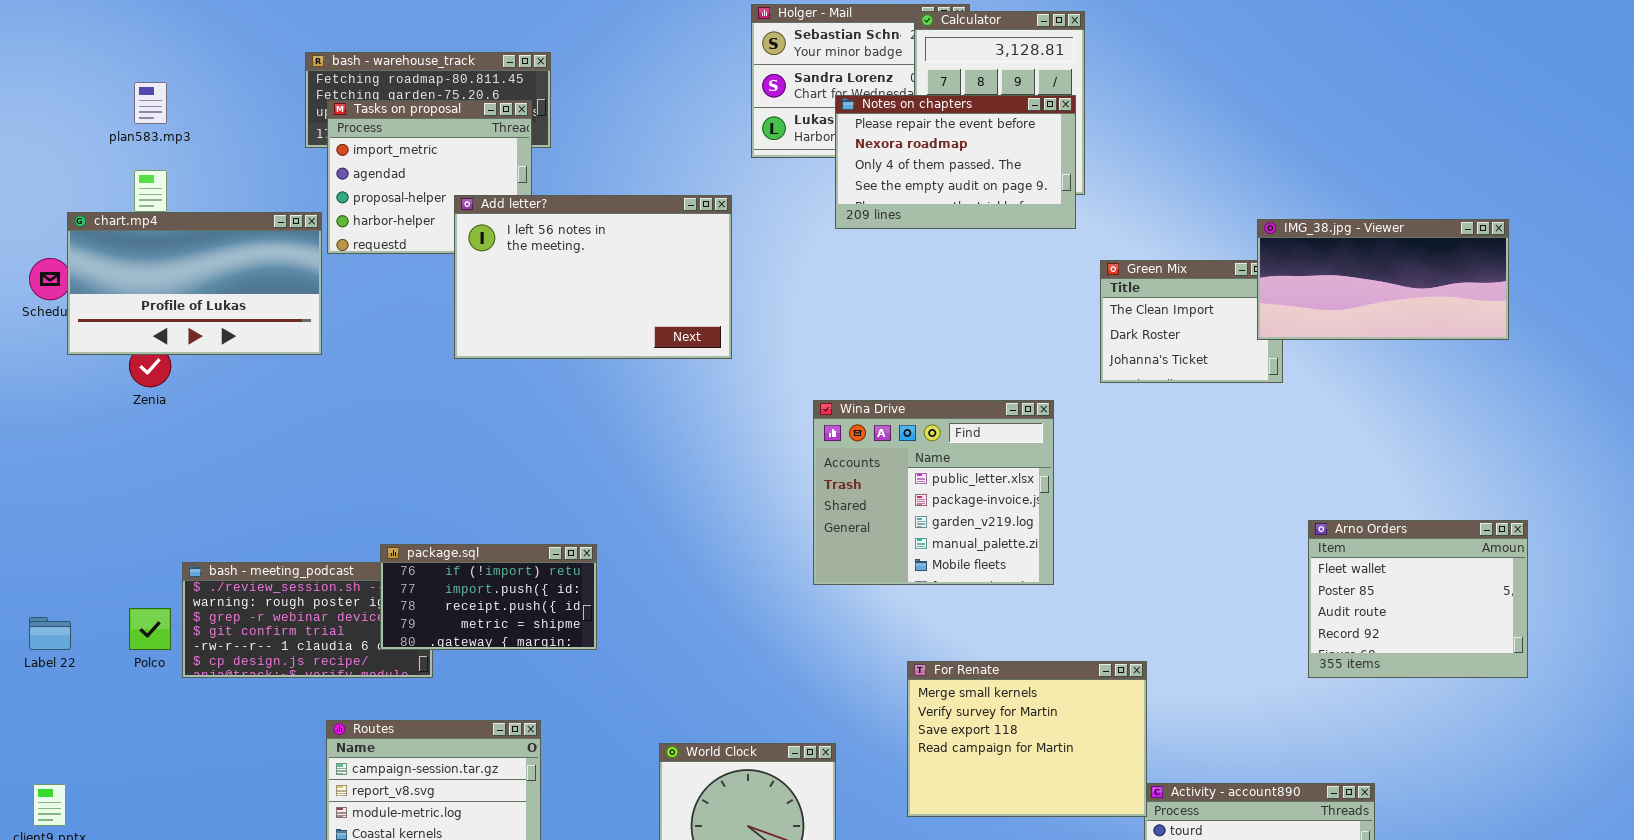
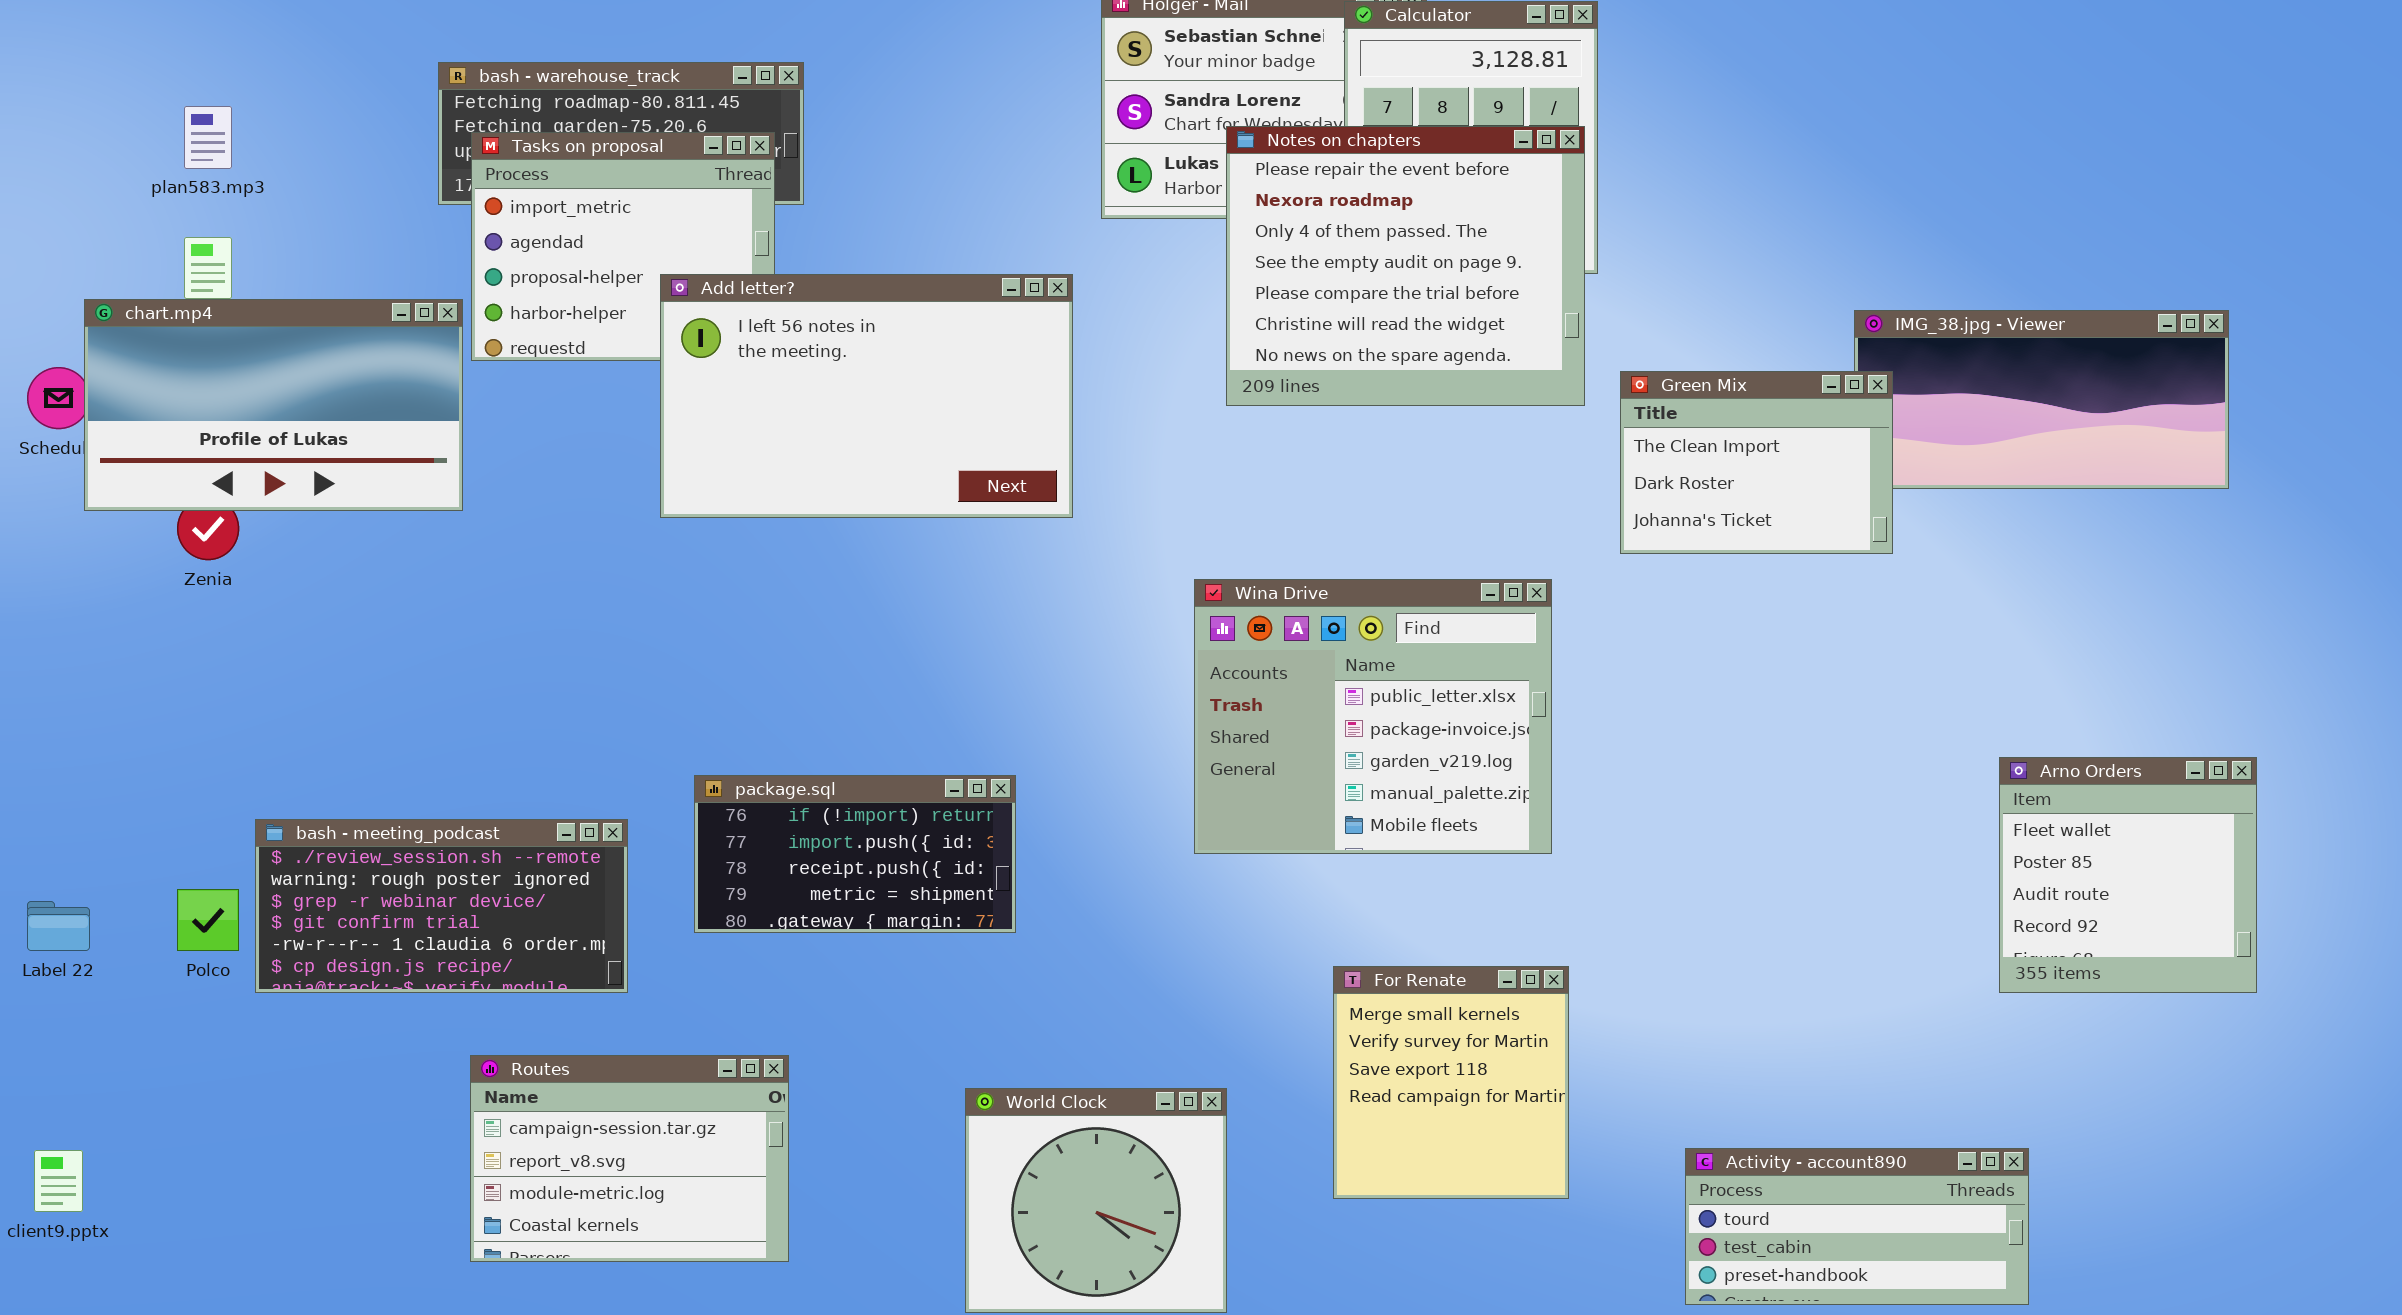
Notes on chapters: [835,95,1076,229] -> [1226,126,1585,406], resized
Green Mix: [1100,260,1283,383] -> [1620,371,1893,554], raised
Arno Orders: [1308,520,1528,678] -> [1999,757,2257,993], resized
package.sql: [380,544,597,650] -> [694,775,1016,933], moved
For Renate: [907,661,1147,817] -> [1333,966,1569,1199], resized

